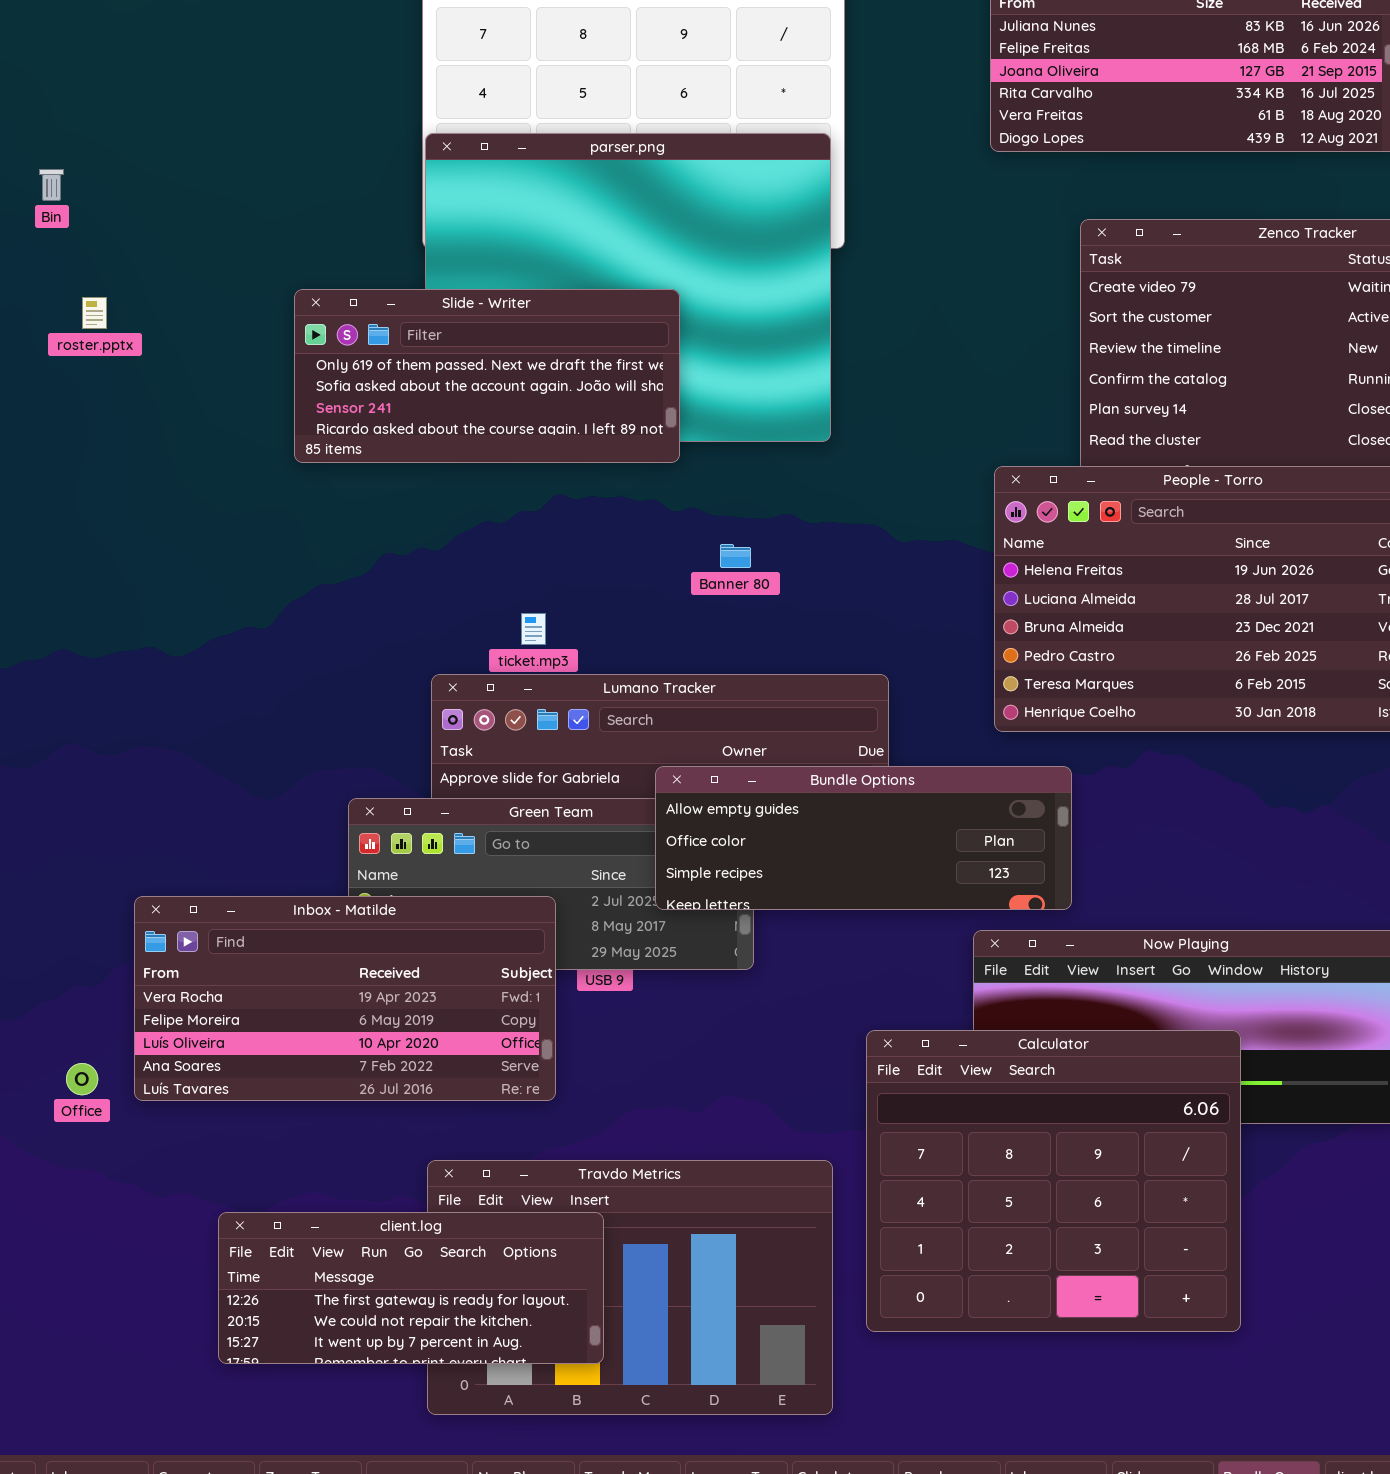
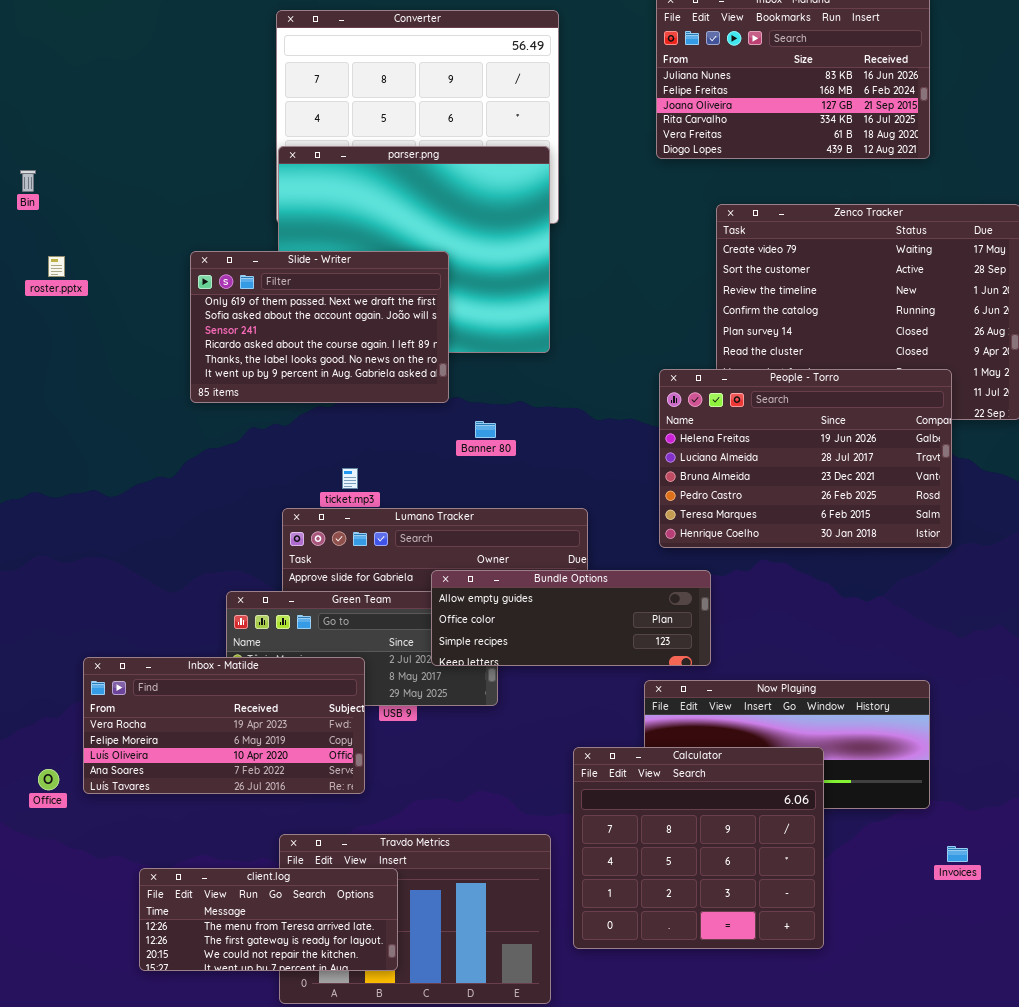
Slide - Writer: [294,289,680,463] -> [190,251,449,403], resized
client.log: [218,1212,604,1364] -> [139,868,398,971], scrolled up 1 row

